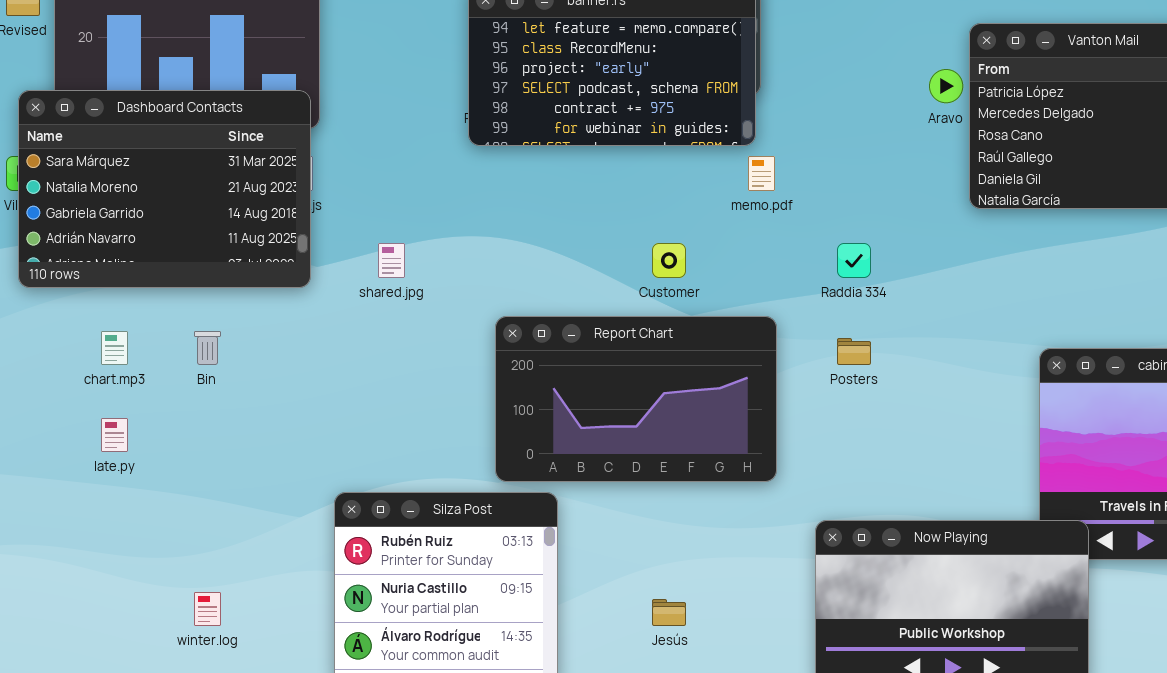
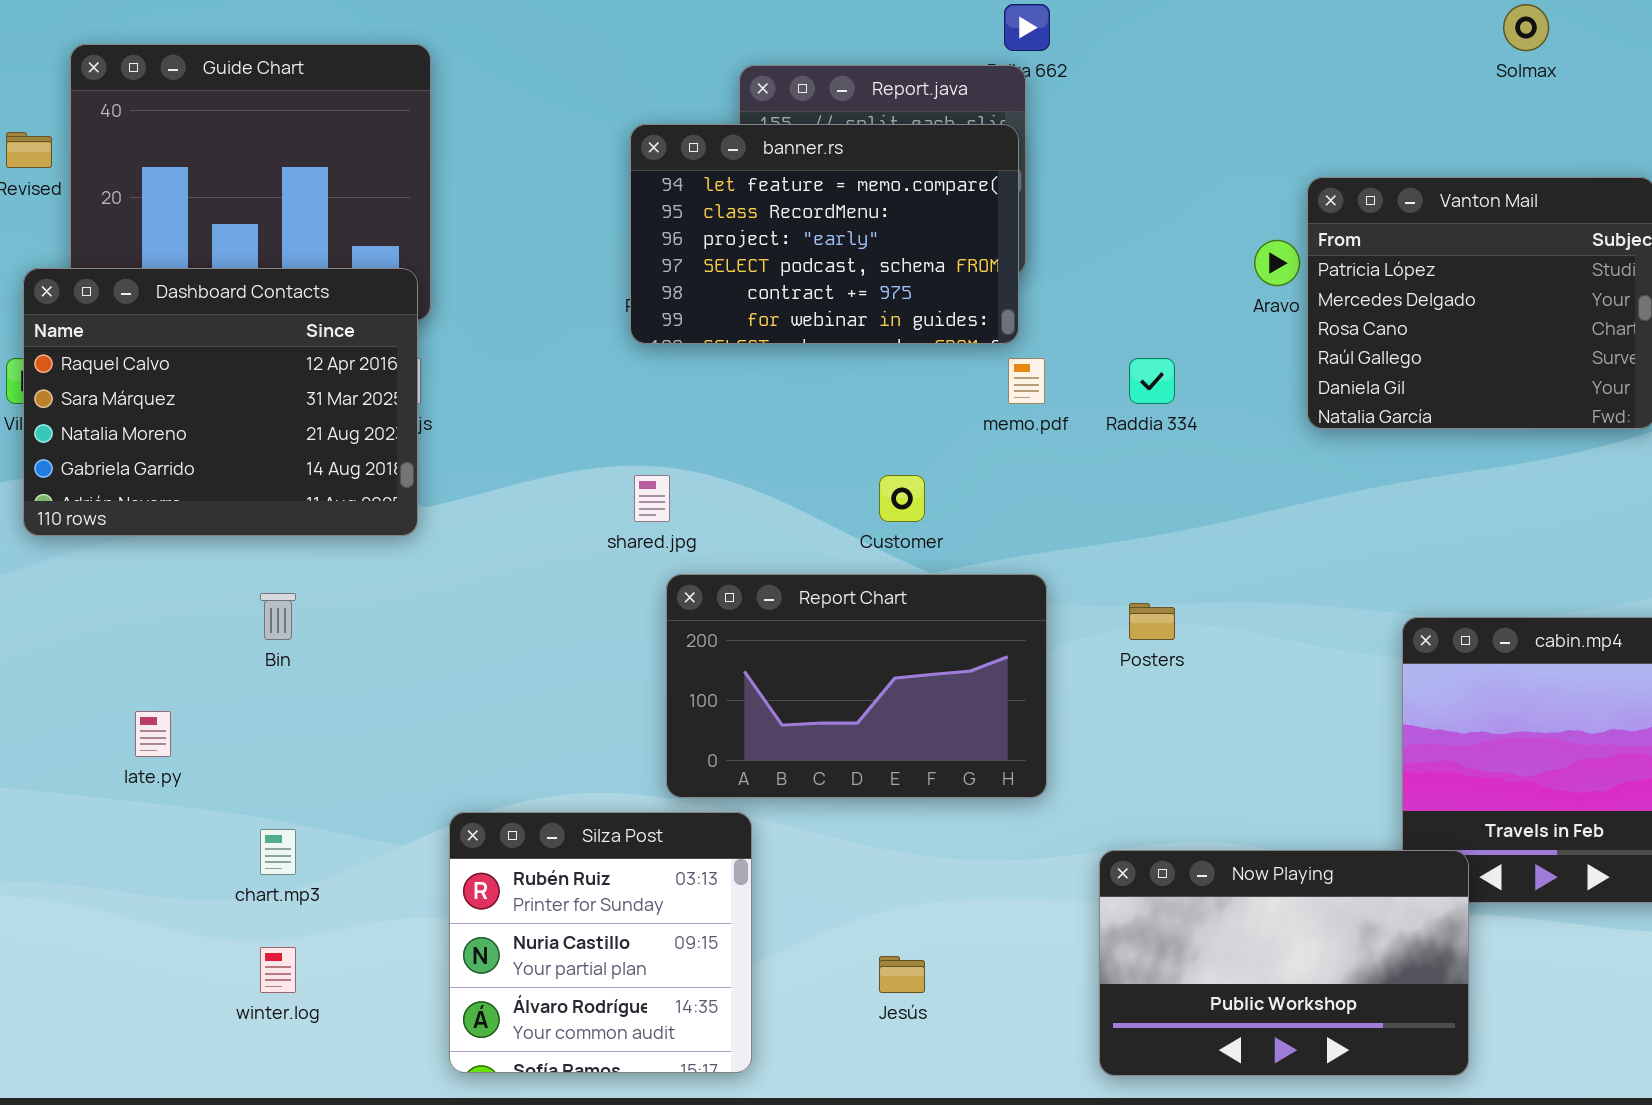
Dashboard Contacts: [18,90,311,288] -> [23,268,418,536], scrolled up 1 row
shared.jpg: [378,243,405,278] -> [634,475,670,522], moved
Raddia 334: [837,243,871,278] -> [1129,358,1175,404], moved
chart.mp3: [101,331,128,365] -> [260,829,296,875], moved

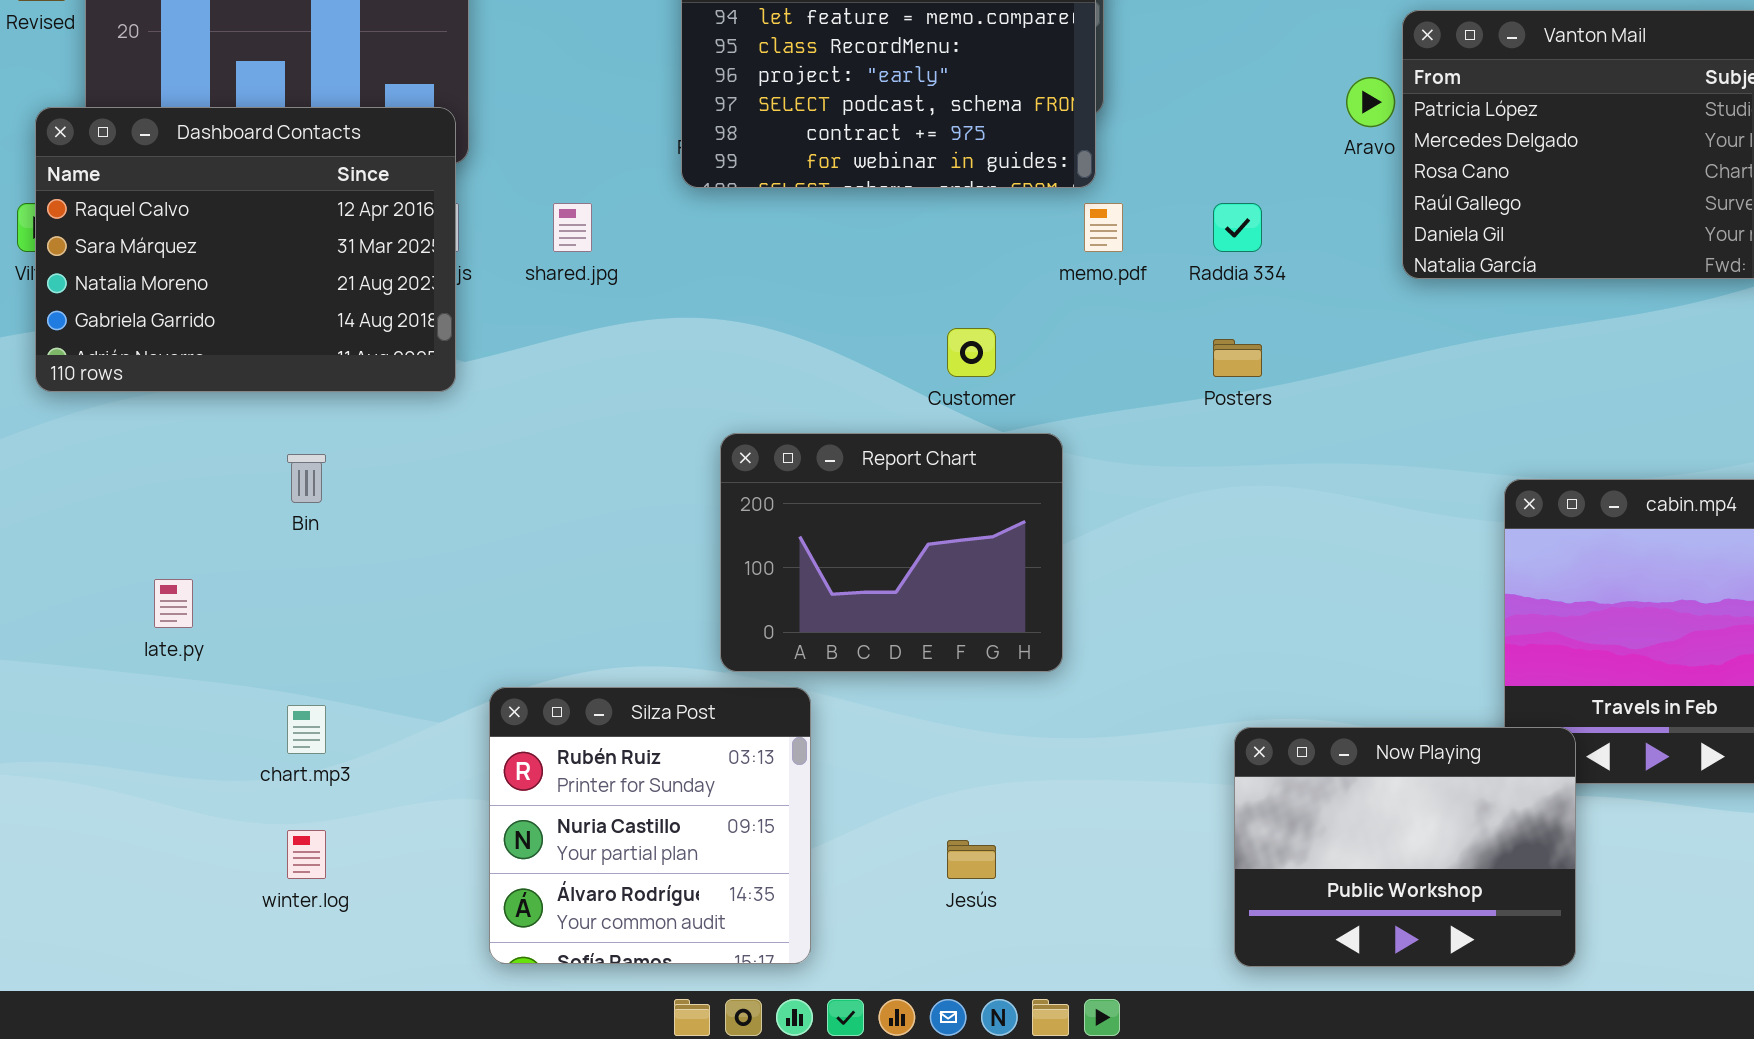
shared.jpg: [634,475,670,522] -> [553,203,592,252], moved
Report Chart: [666,574,1047,798] -> [720,433,1063,672], resized
Posters: [1129,603,1175,640] -> [1213,339,1262,377], moved
Now Playing: [1099,850,1469,1076] -> [1234,727,1576,967], resized

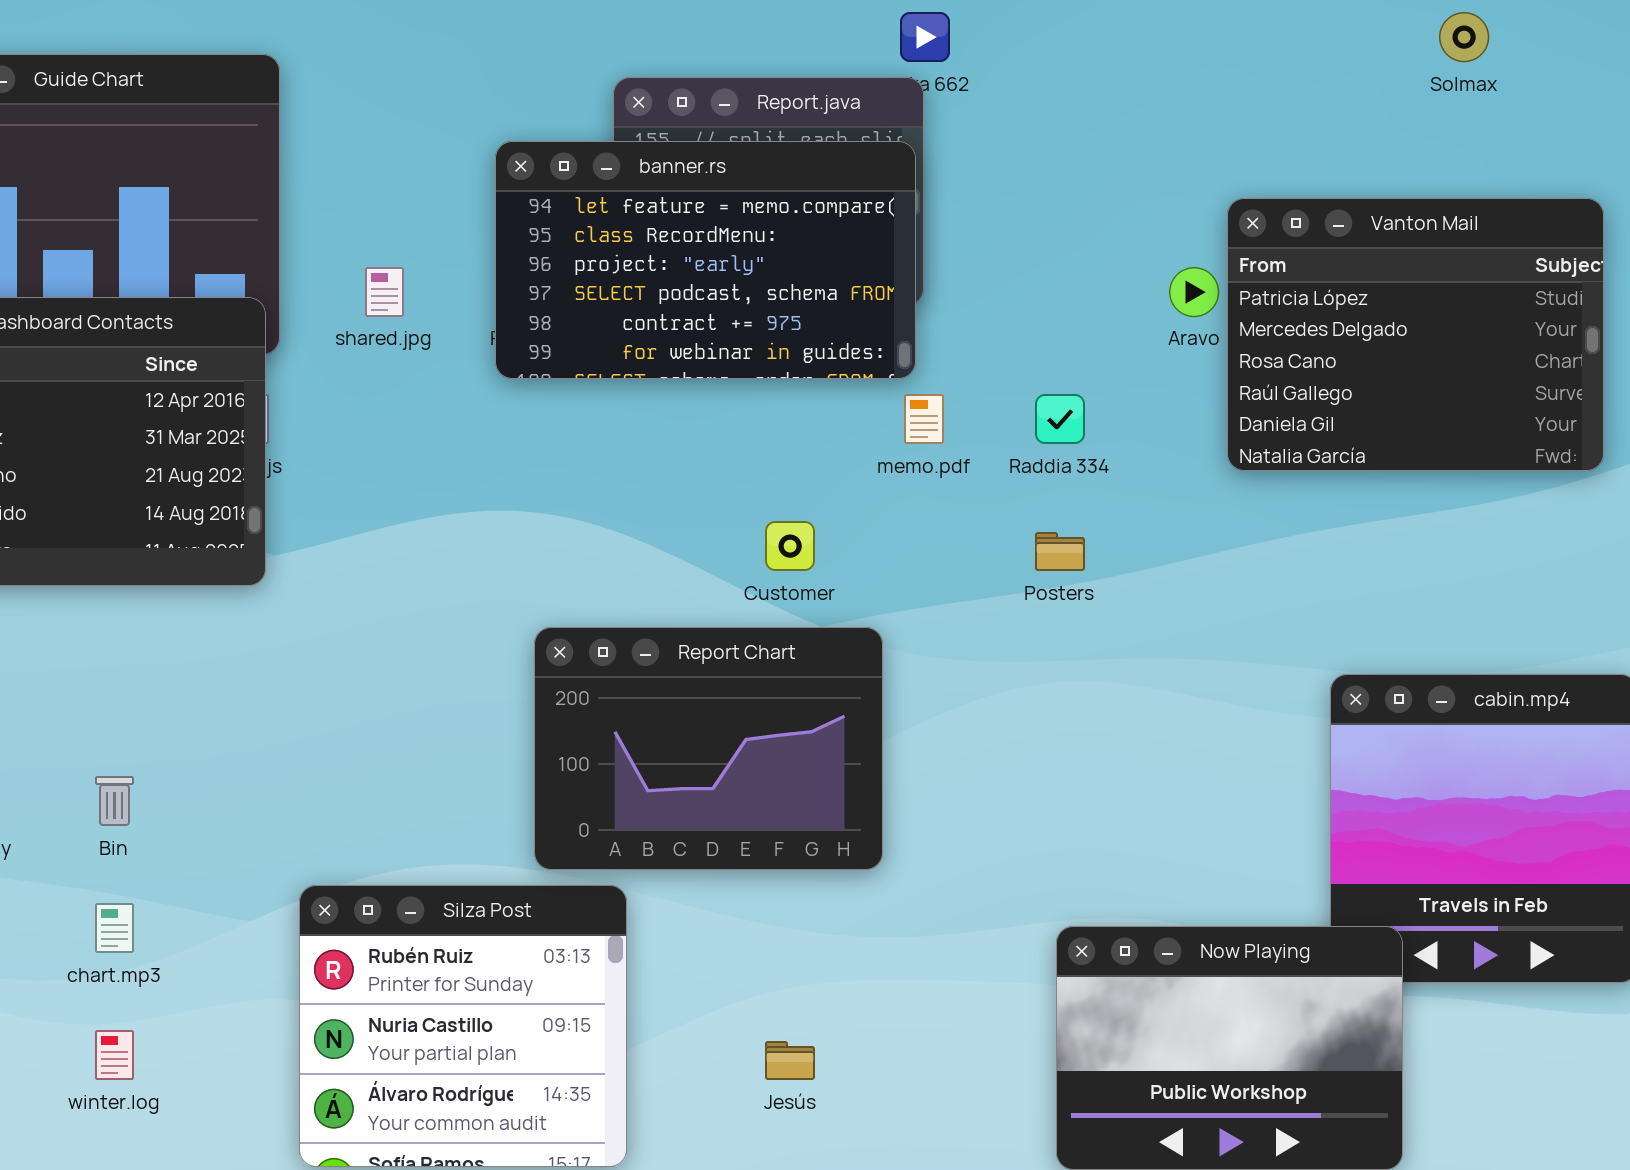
shared.jpg: [553,203,592,252] -> [365,267,404,317], moved
Bin: [287,454,326,503] -> [95,776,134,826], moved

